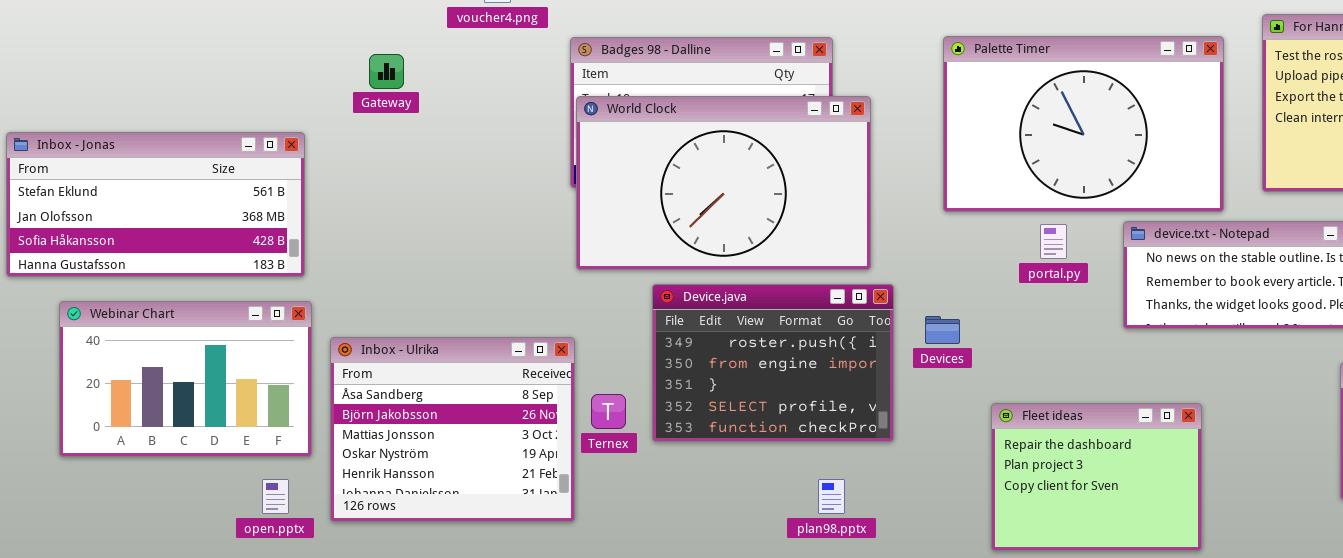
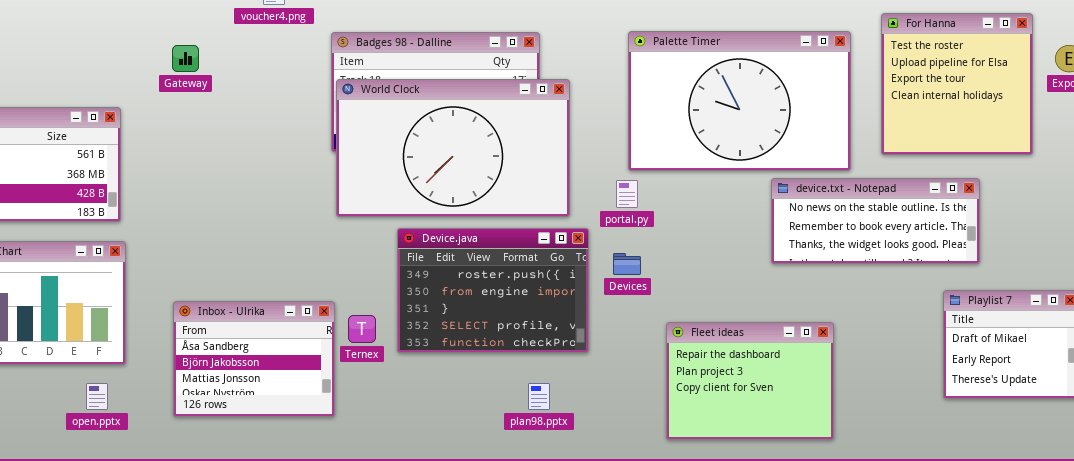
portal.py: [1040,224,1067,259] -> [616,180,638,208], moved
Inbox - Ulrika: [330,337,575,522] -> [173,301,335,417], resized

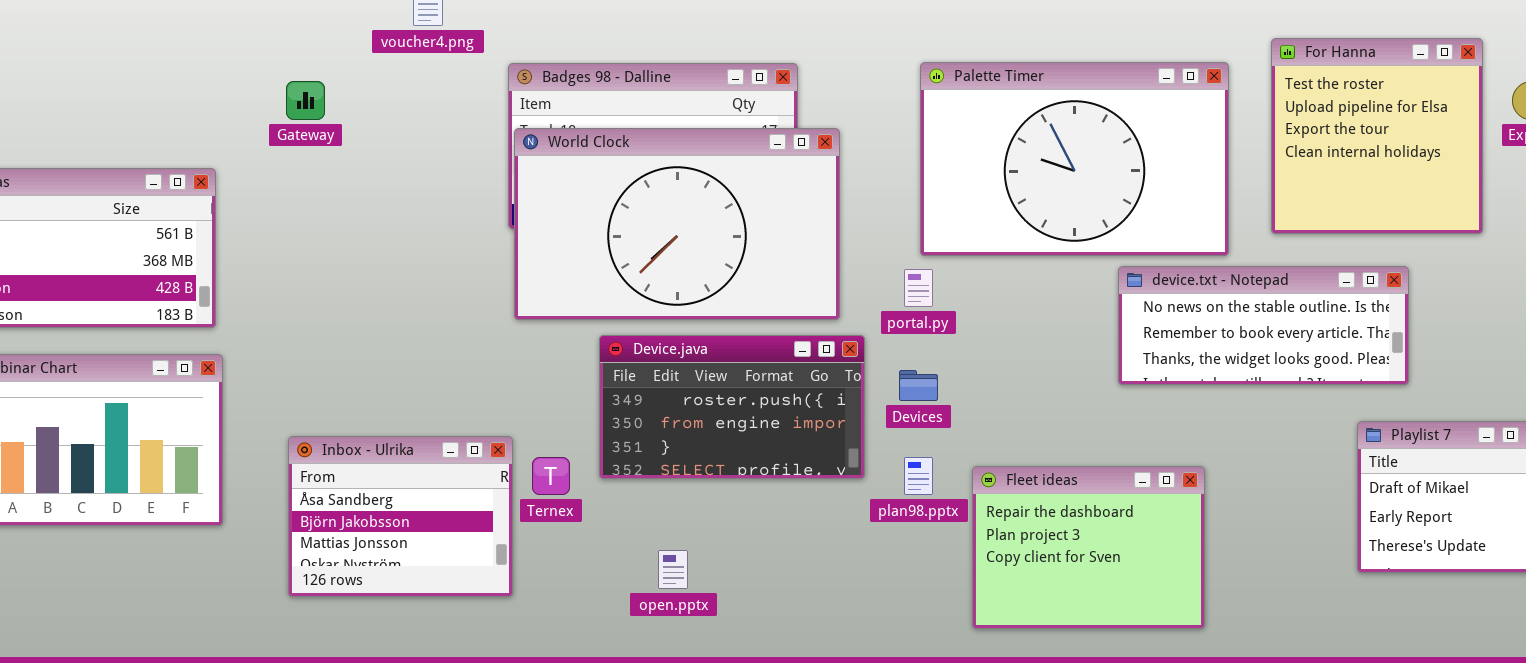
Device.java: [397,228,589,353] -> [599,335,865,479], resized
open.pptx: [86,383,108,410] -> [658,550,688,589], moved
plan98.pptx: [528,383,550,410] -> [904,457,933,495], moved

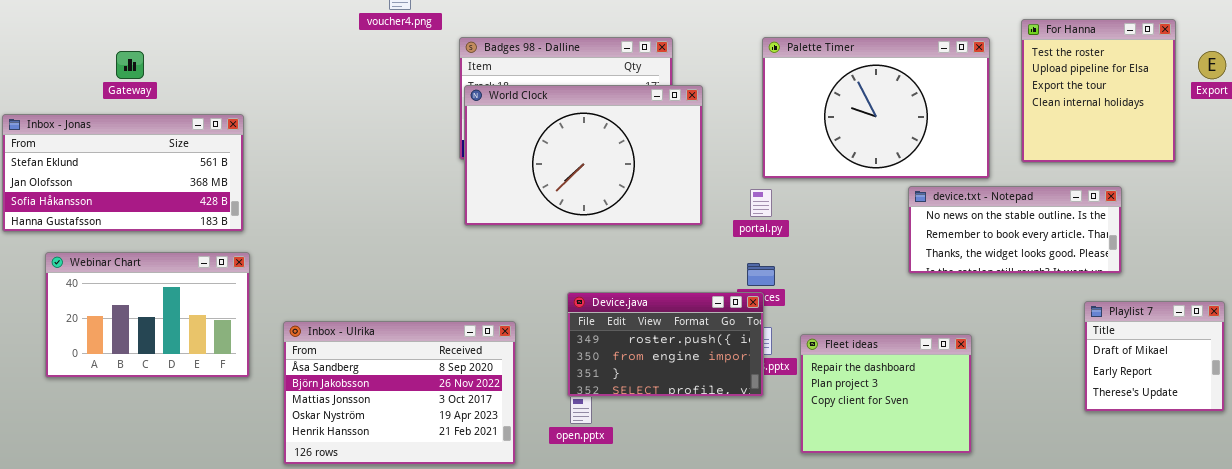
Gateway: [286,81,325,120] -> [116,51,144,79], moved
Device.java: [599,335,865,479] -> [567,292,764,397], moved
Inbox - Ulrika: [288,436,513,597] -> [283,321,516,465], moved, resized

